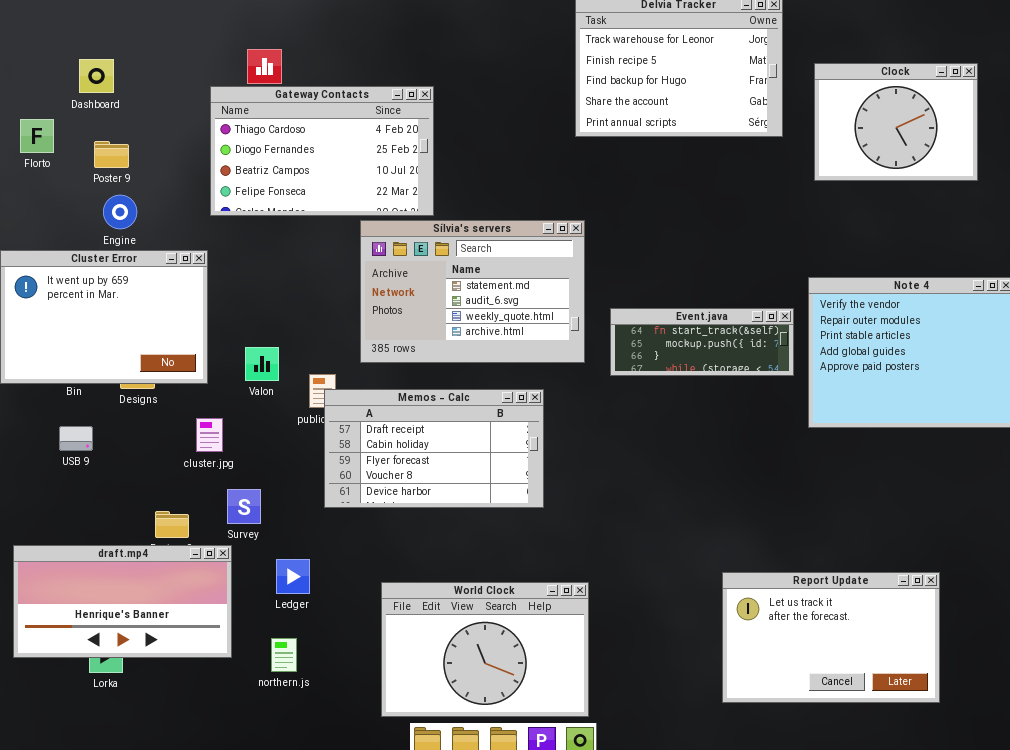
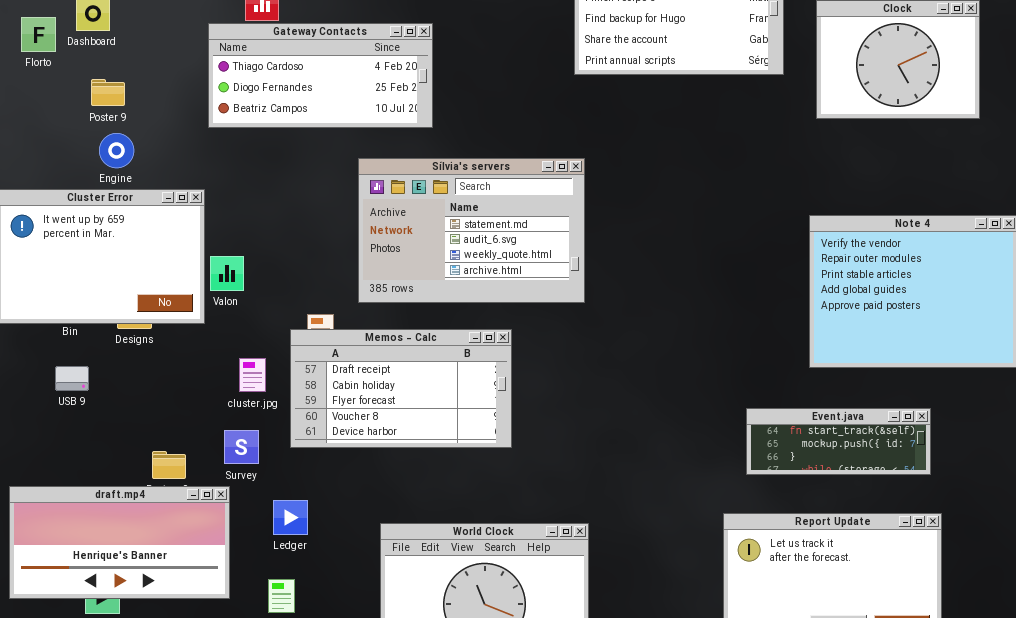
Gateway Contacts: [210,86,434,216] -> [208,23,433,128], resized
Florto: [20,119,54,153] -> [21,17,56,52], moved
Event.java: [610,308,794,376] -> [746,408,931,475], moved
Valon: [245,347,279,381] -> [210,256,244,291], moved
Memos - Calc: [324,389,544,508] -> [290,329,512,448], moved
cluster.jpg: [196,418,223,452] -> [239,358,266,392], moved

